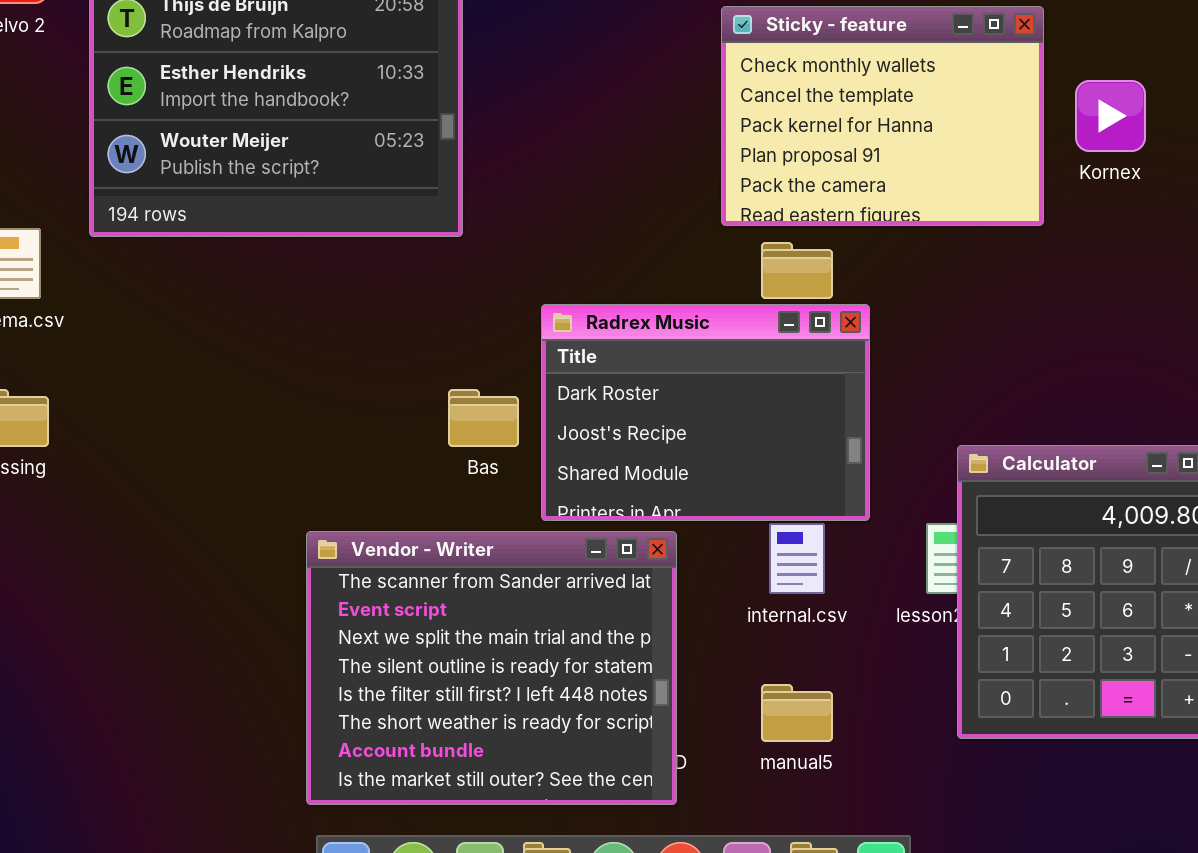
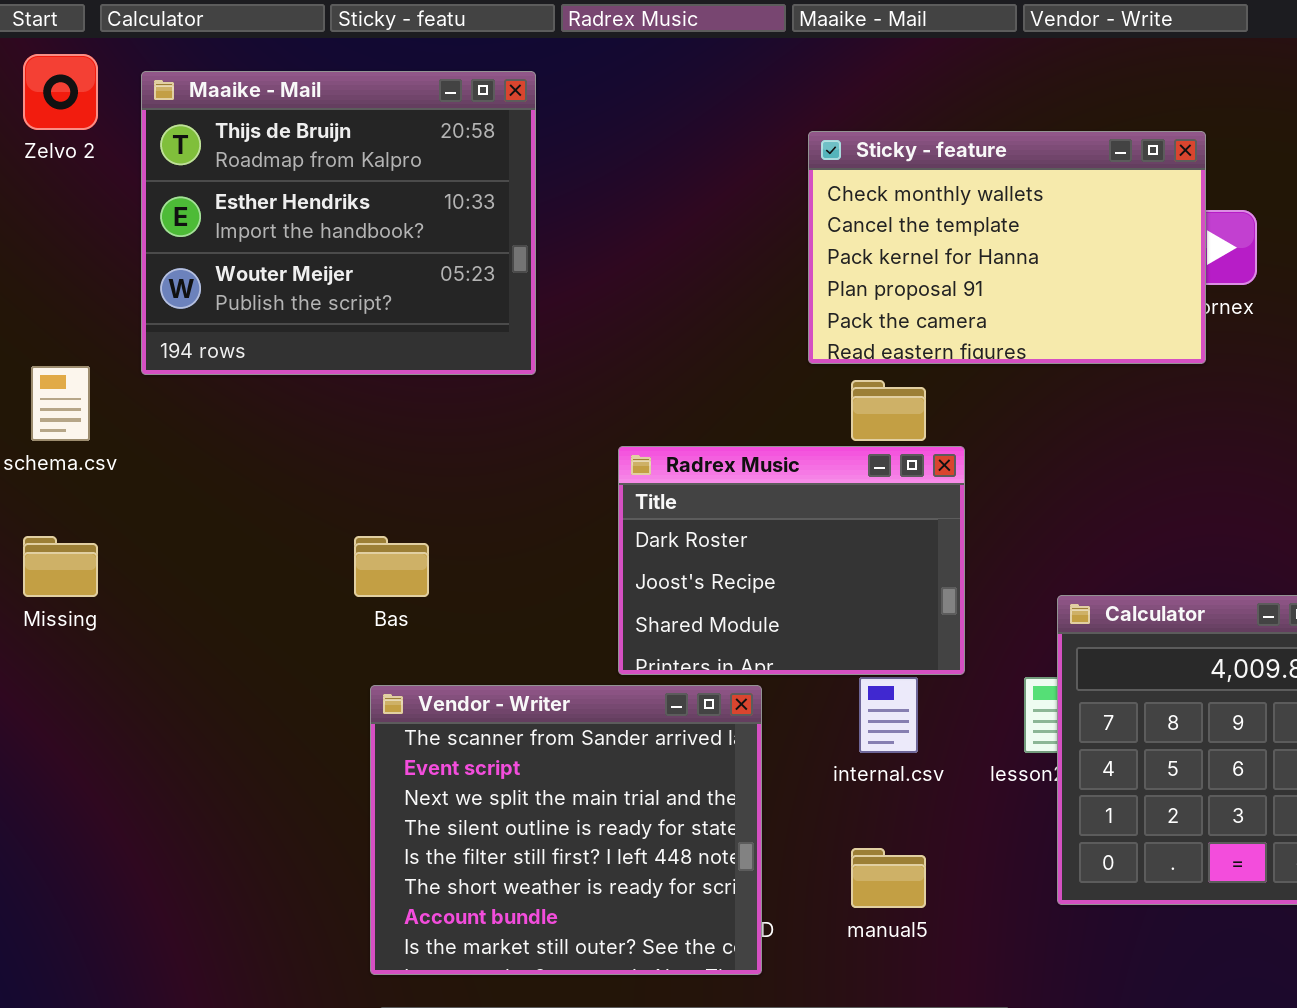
Sticky - feature: [721,6,1044,226] -> [808,131,1206,364], resized
Bas: [448,389,519,447] -> [354,536,429,597], moved

